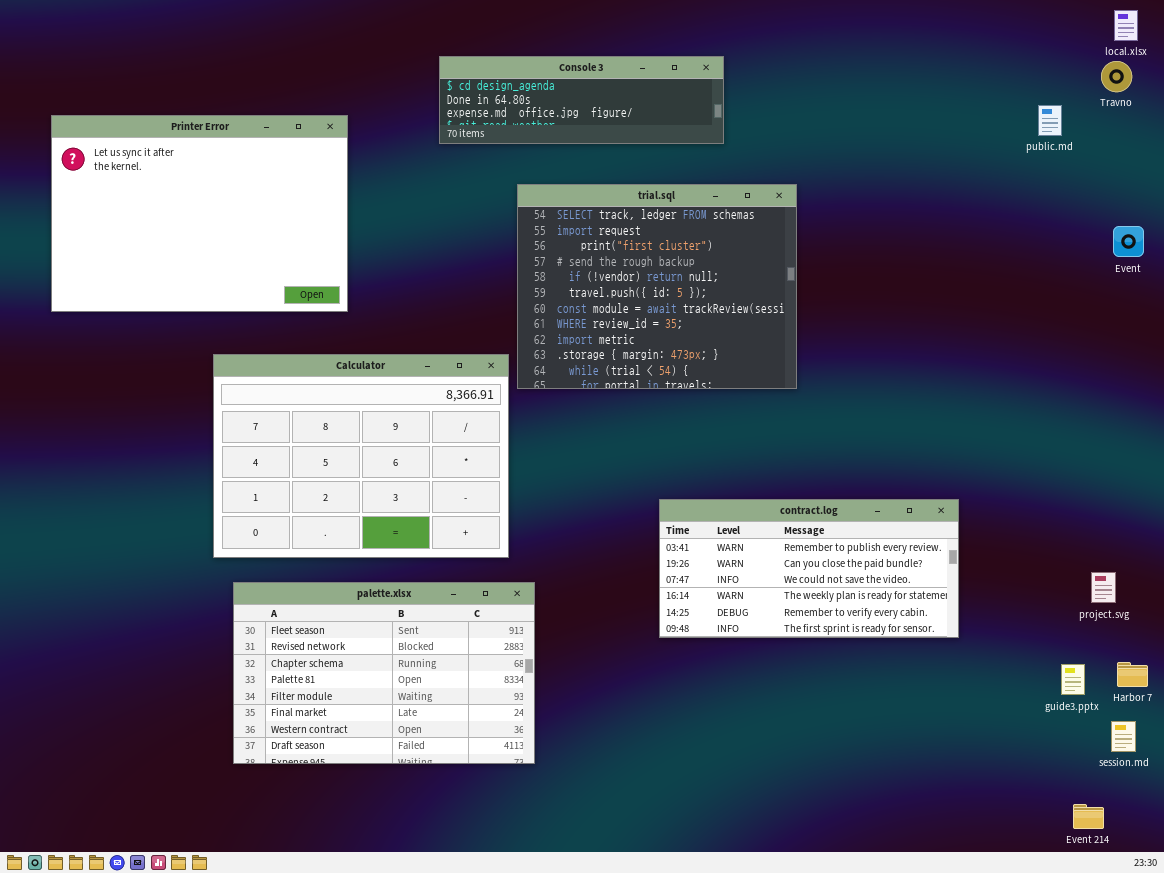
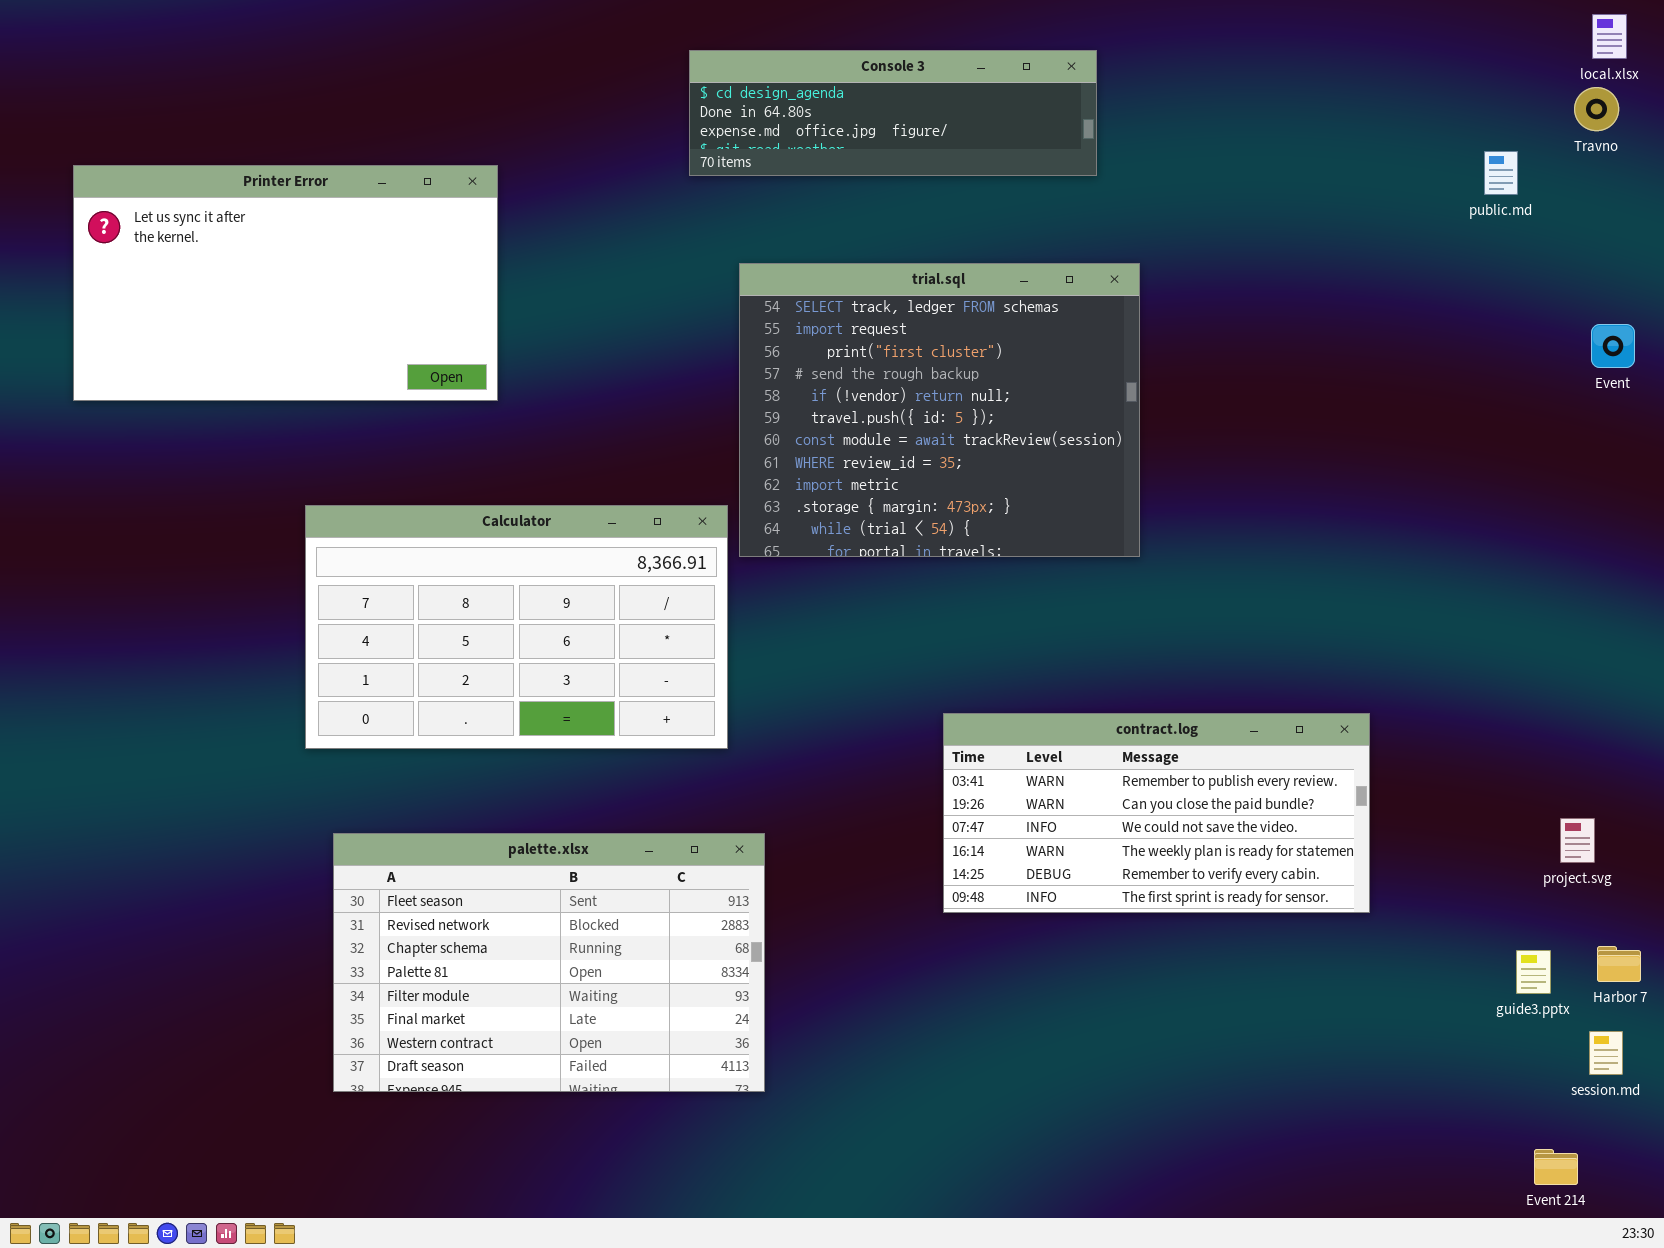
Console 3: [439,56,724,144] -> [689,50,1097,176], moved
Printer Error: [51,115,348,312] -> [73,165,498,401], resized
Calculator: [213,354,509,558] -> [305,505,728,749], resized

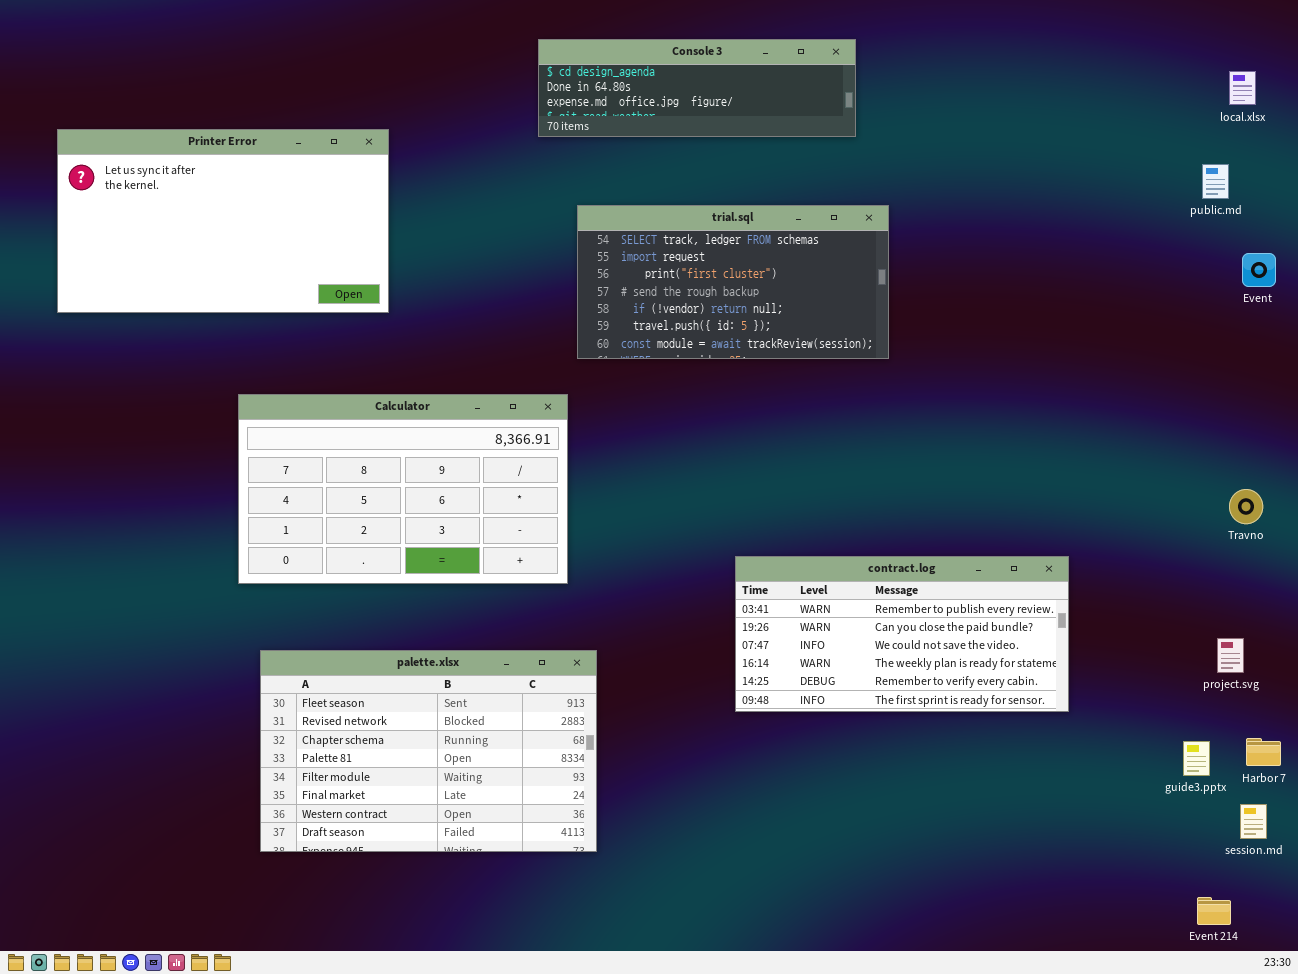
local.xlsx: [1592,14,1627,59] -> [1229,71,1256,105], moved
Travno: [1574,87,1619,131] -> [1229,489,1263,524], moved
public.md: [1484,151,1518,195] -> [1202,164,1229,199], moved
trial.sql: [739,263,1140,557] -> [577,205,889,359], resized

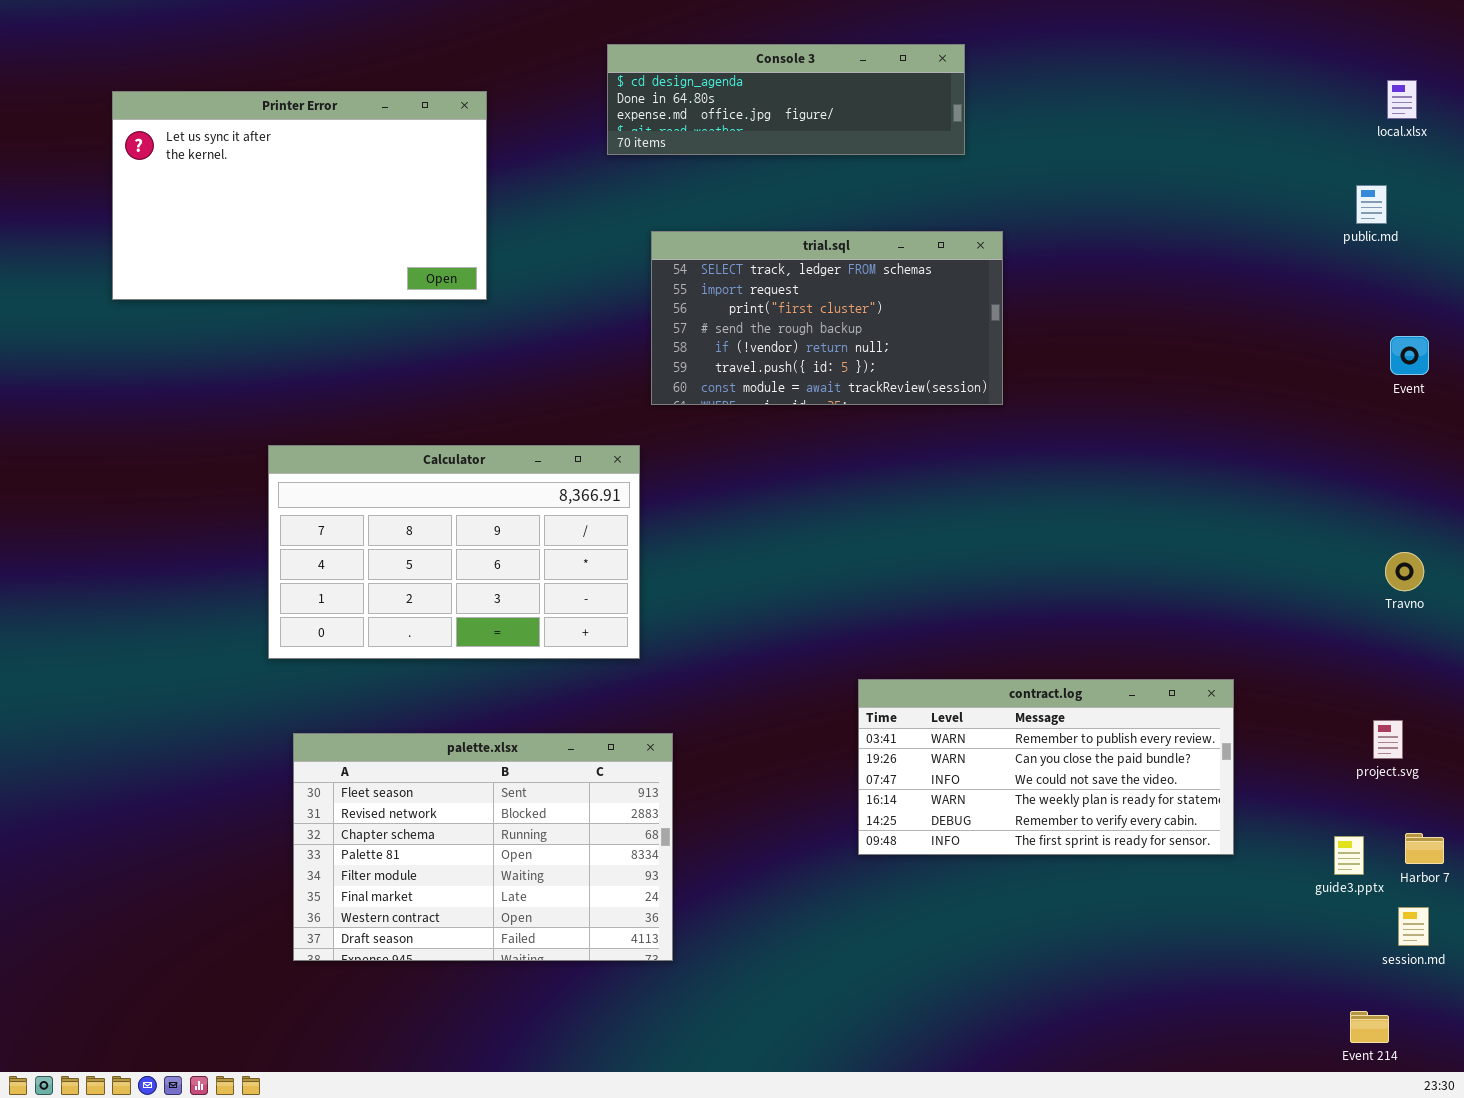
Printer Error: [57,129,389,313] -> [112,91,487,300], moved
Event: [1242,253,1276,287] -> [1390,336,1429,375], moved
contract.log: [735,556,1069,712] -> [858,679,1234,855], moved

